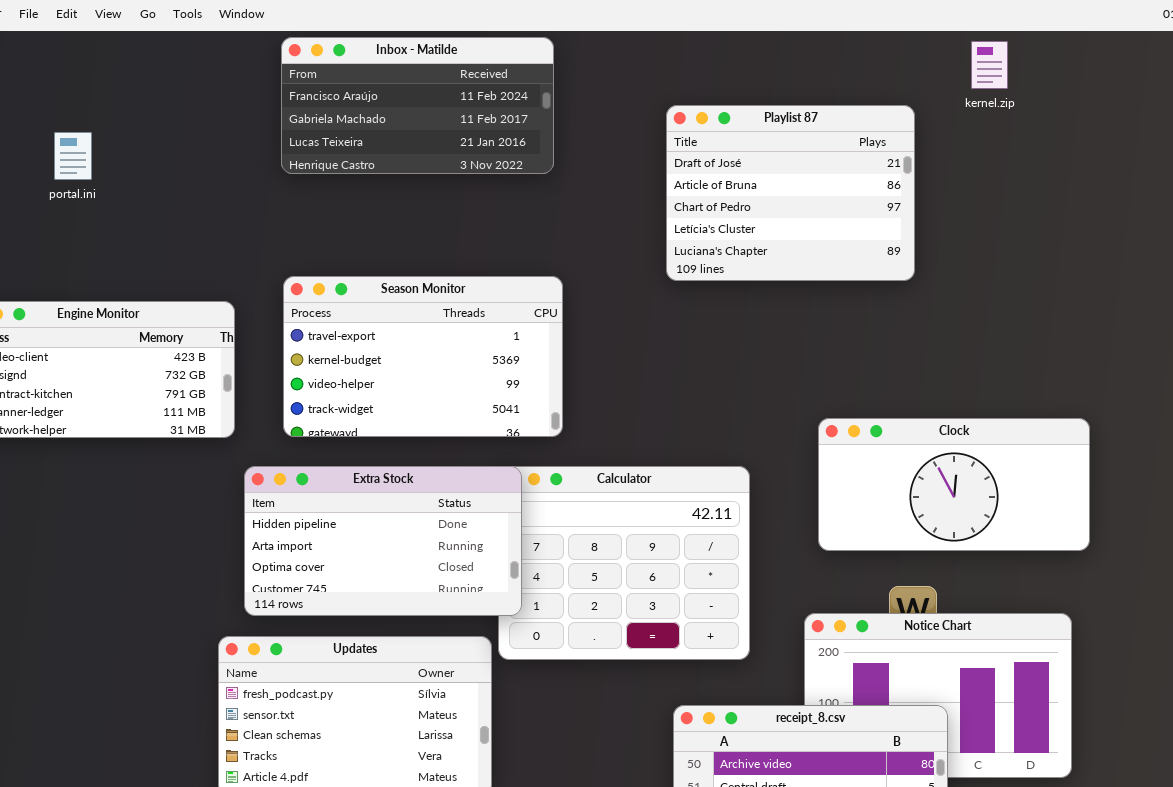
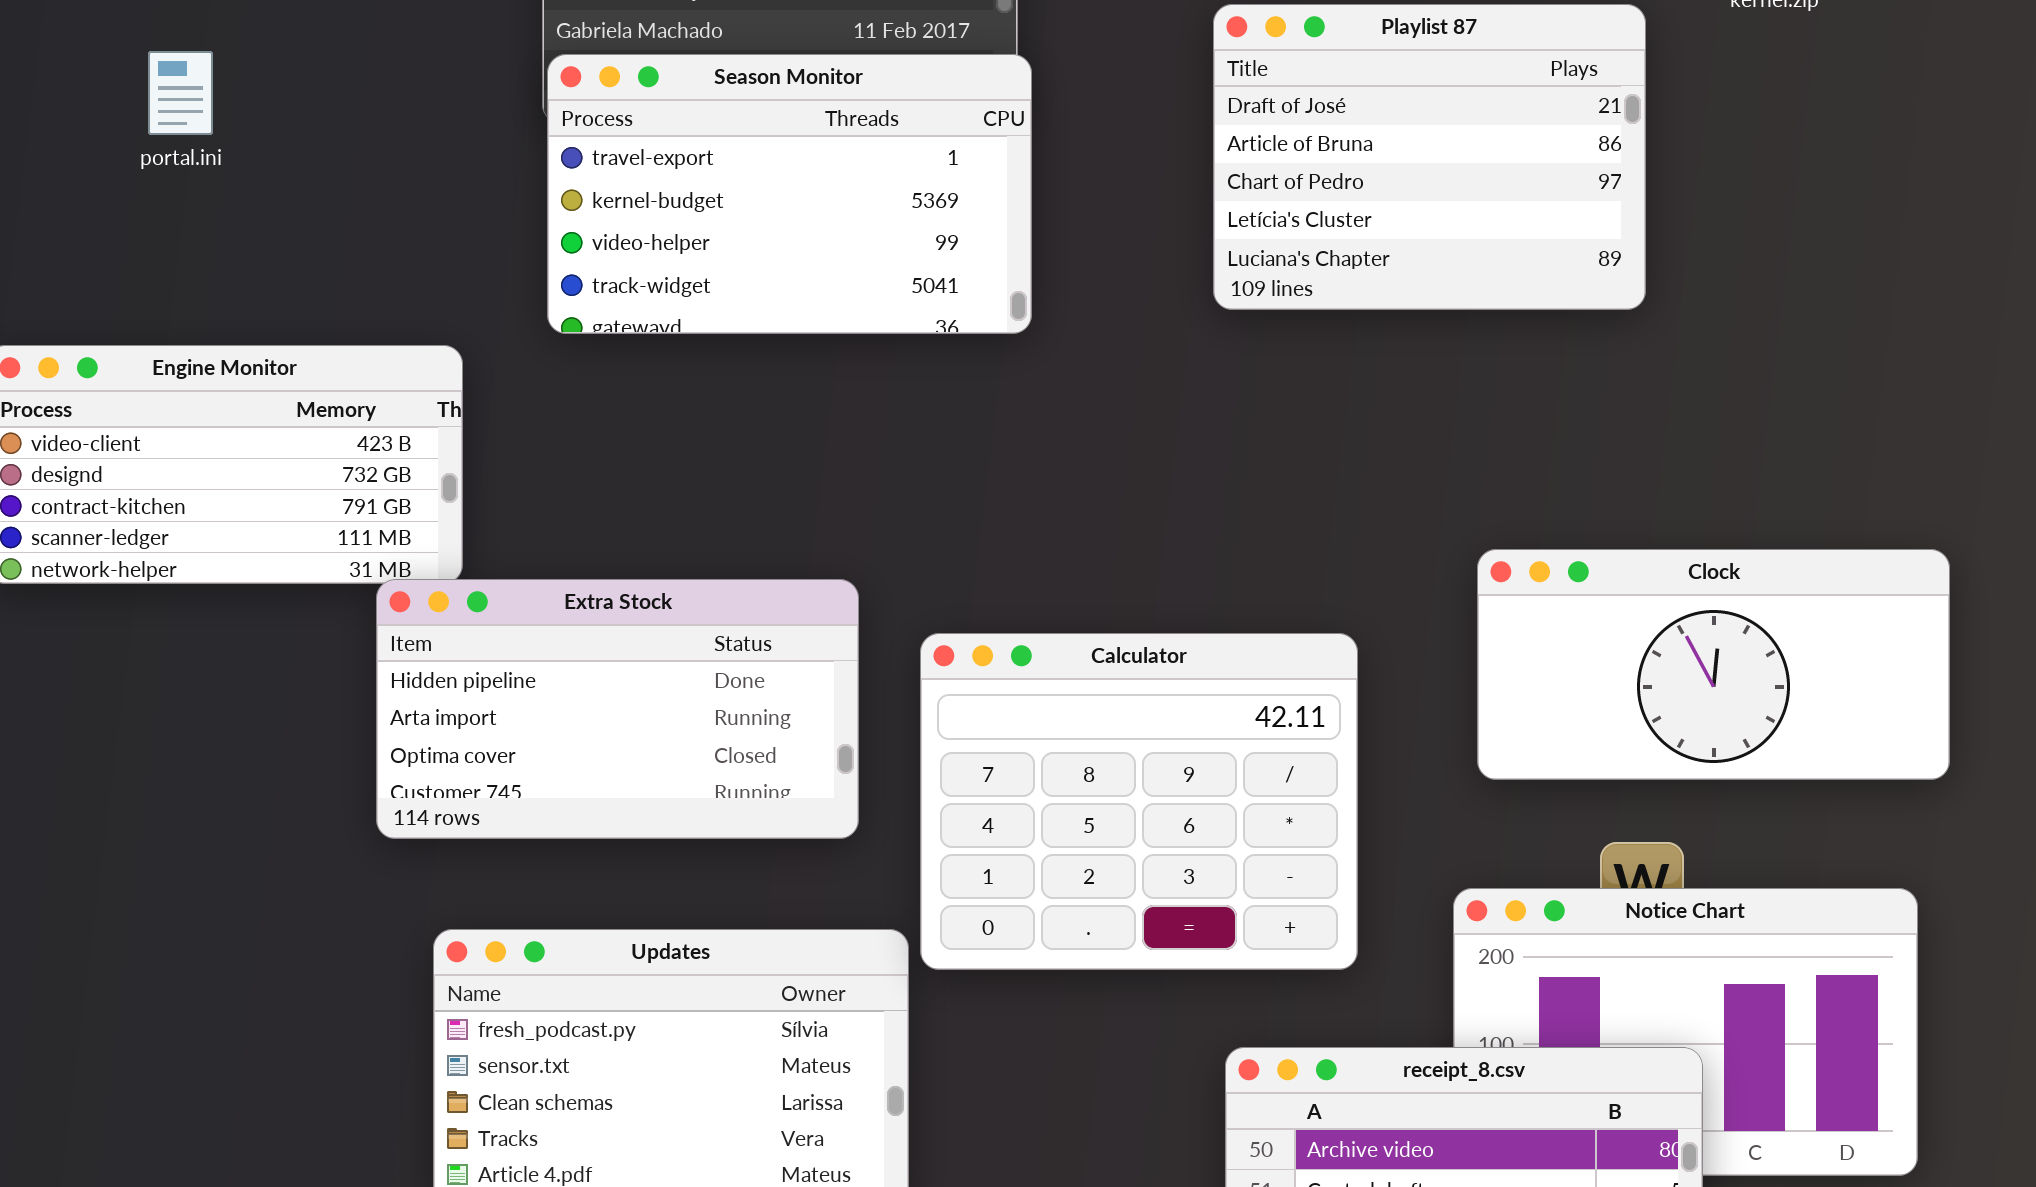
Season Monitor: [283,276,563,437] -> [547,54,1032,334], moved
Extra Stock: [244,466,522,616] -> [376,579,859,839], moved

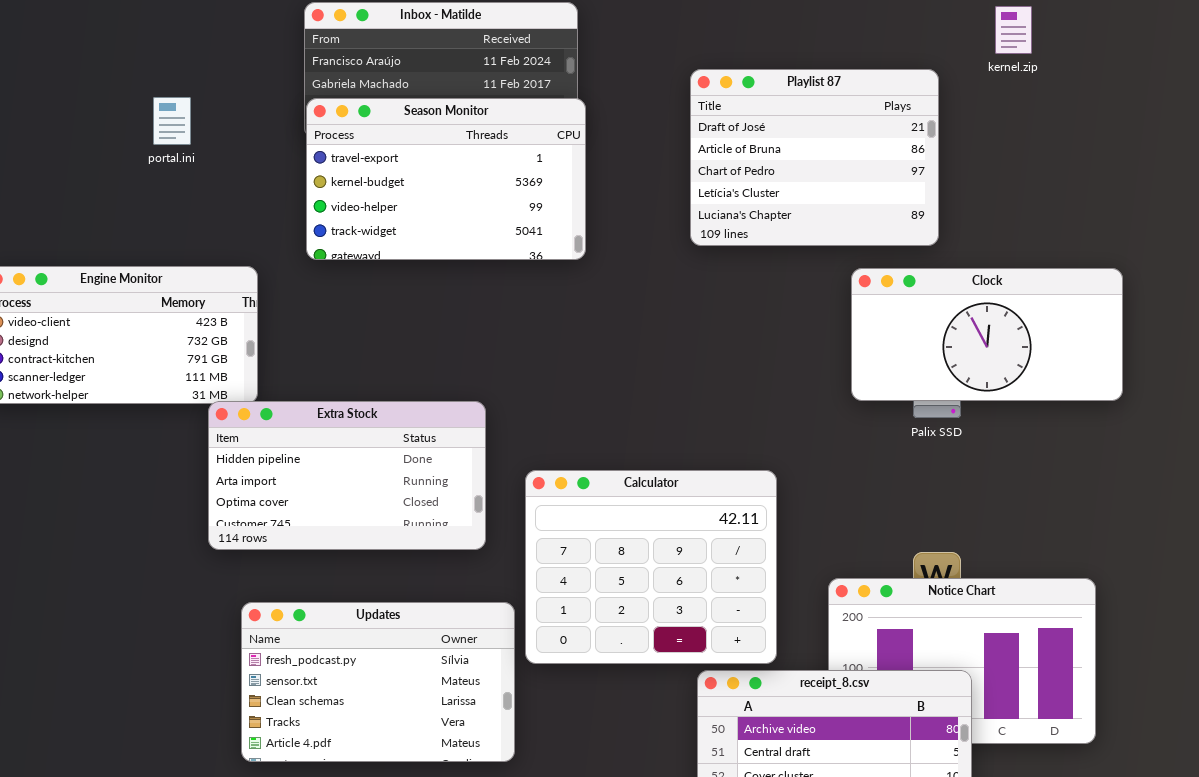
portal.ini: [148,51,213,135] -> [153,97,191,145], moved
Clock: [1477,549,1950,780] -> [851,268,1123,401], moved
Calculator: [920,633,1358,970] -> [525,470,777,664], moved

